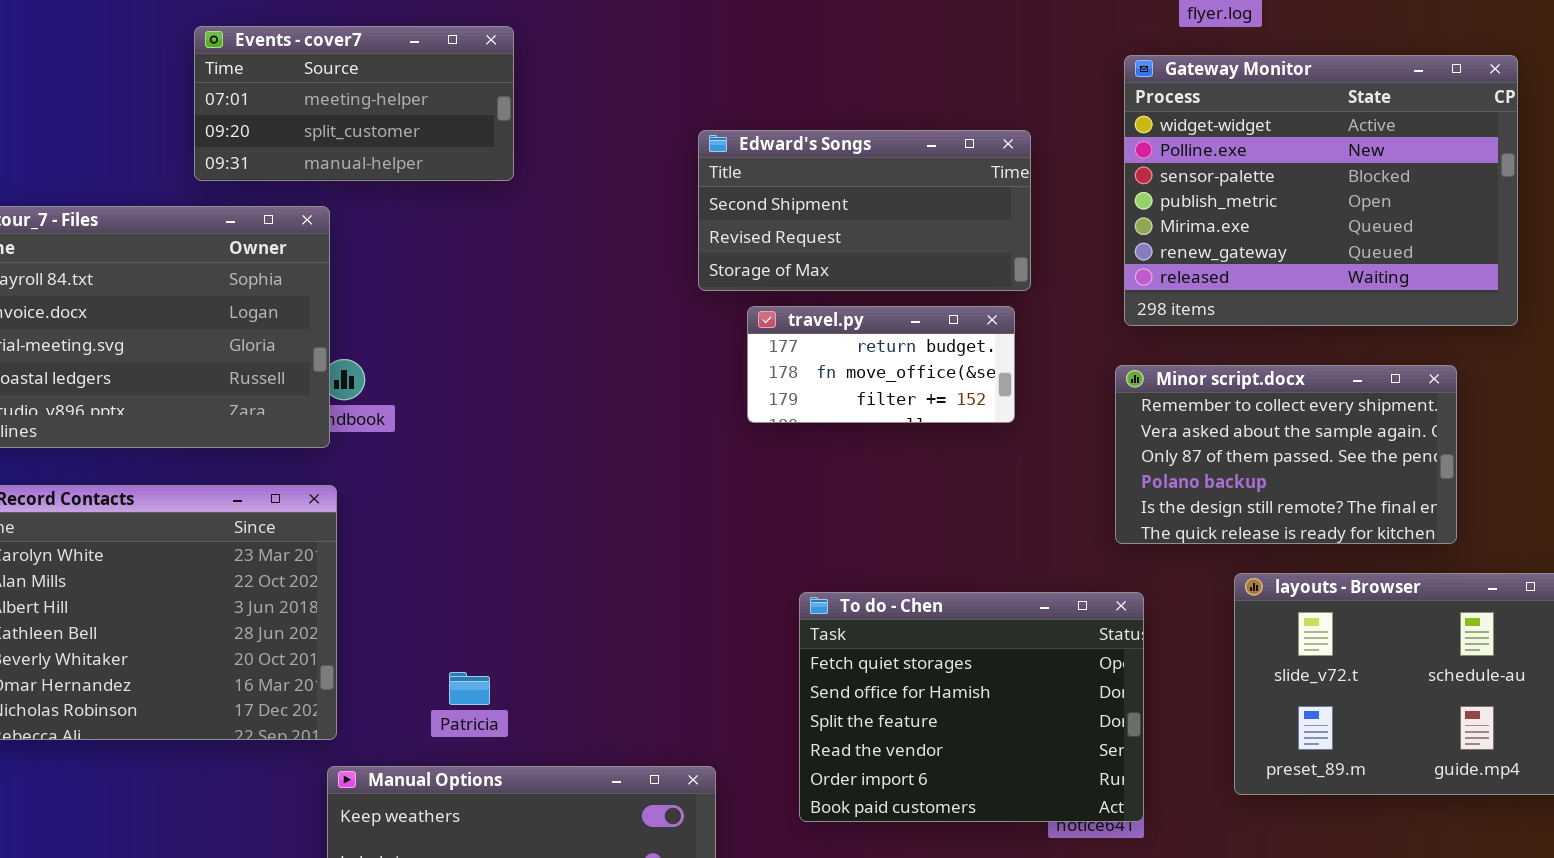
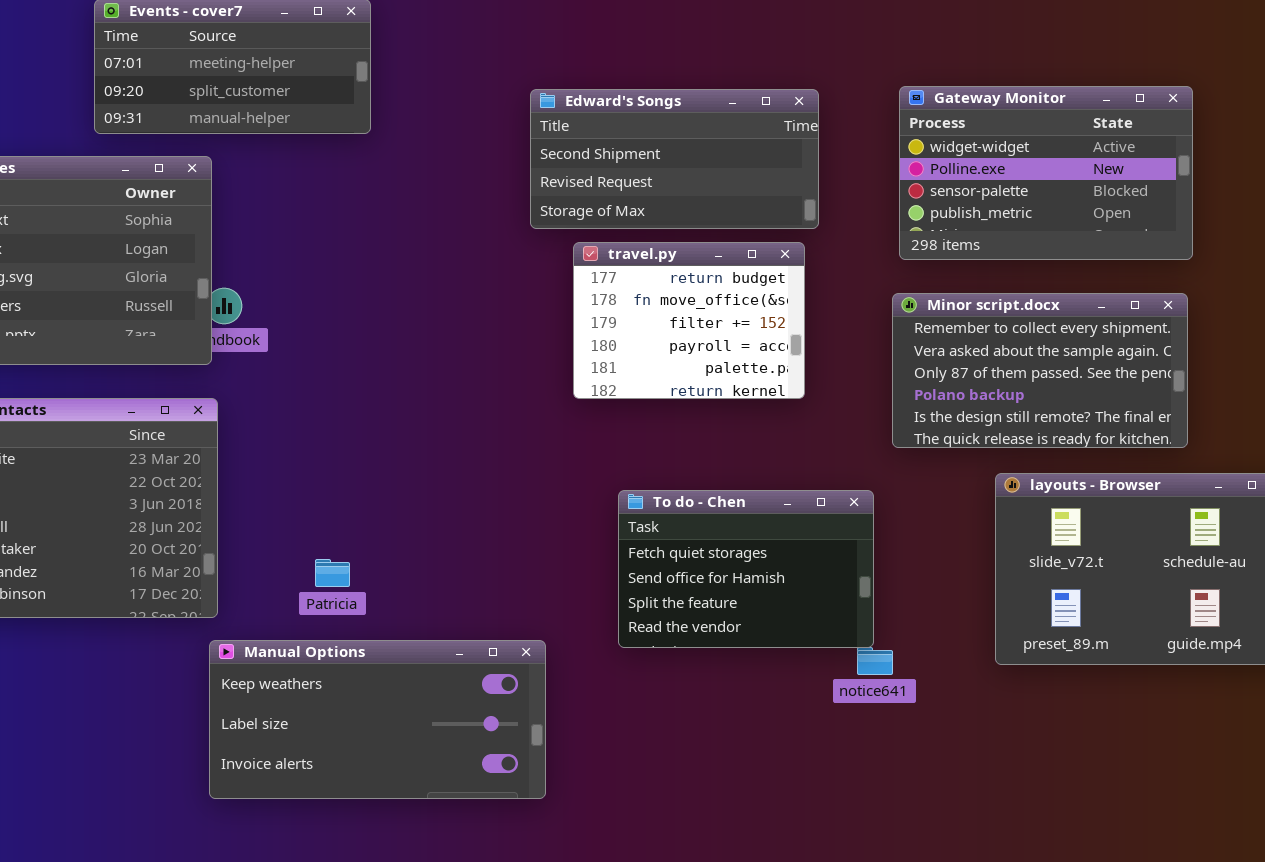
Gateway Monitor: [1124,55,1518,326] -> [899,86,1193,260], resized
travel.py: [747,306,1015,423] -> [573,242,805,399], resized
To do - Chen: [799,592,1144,822] -> [618,490,874,648], resized

